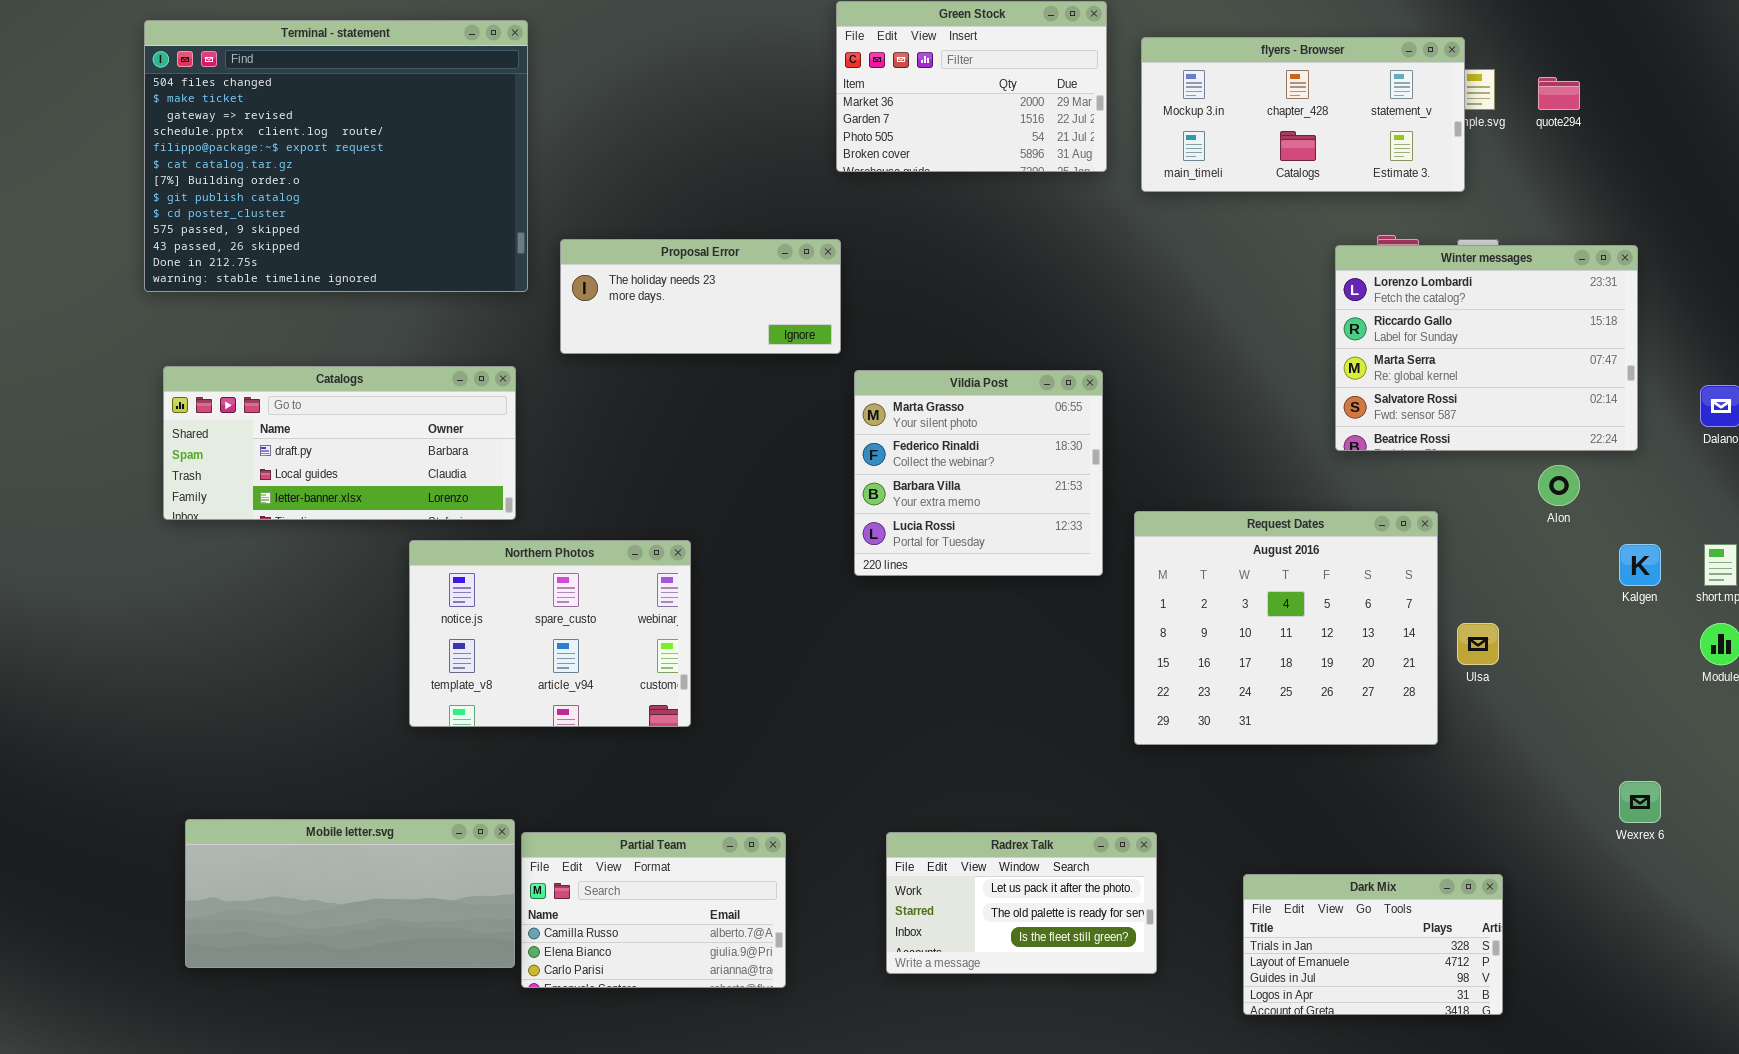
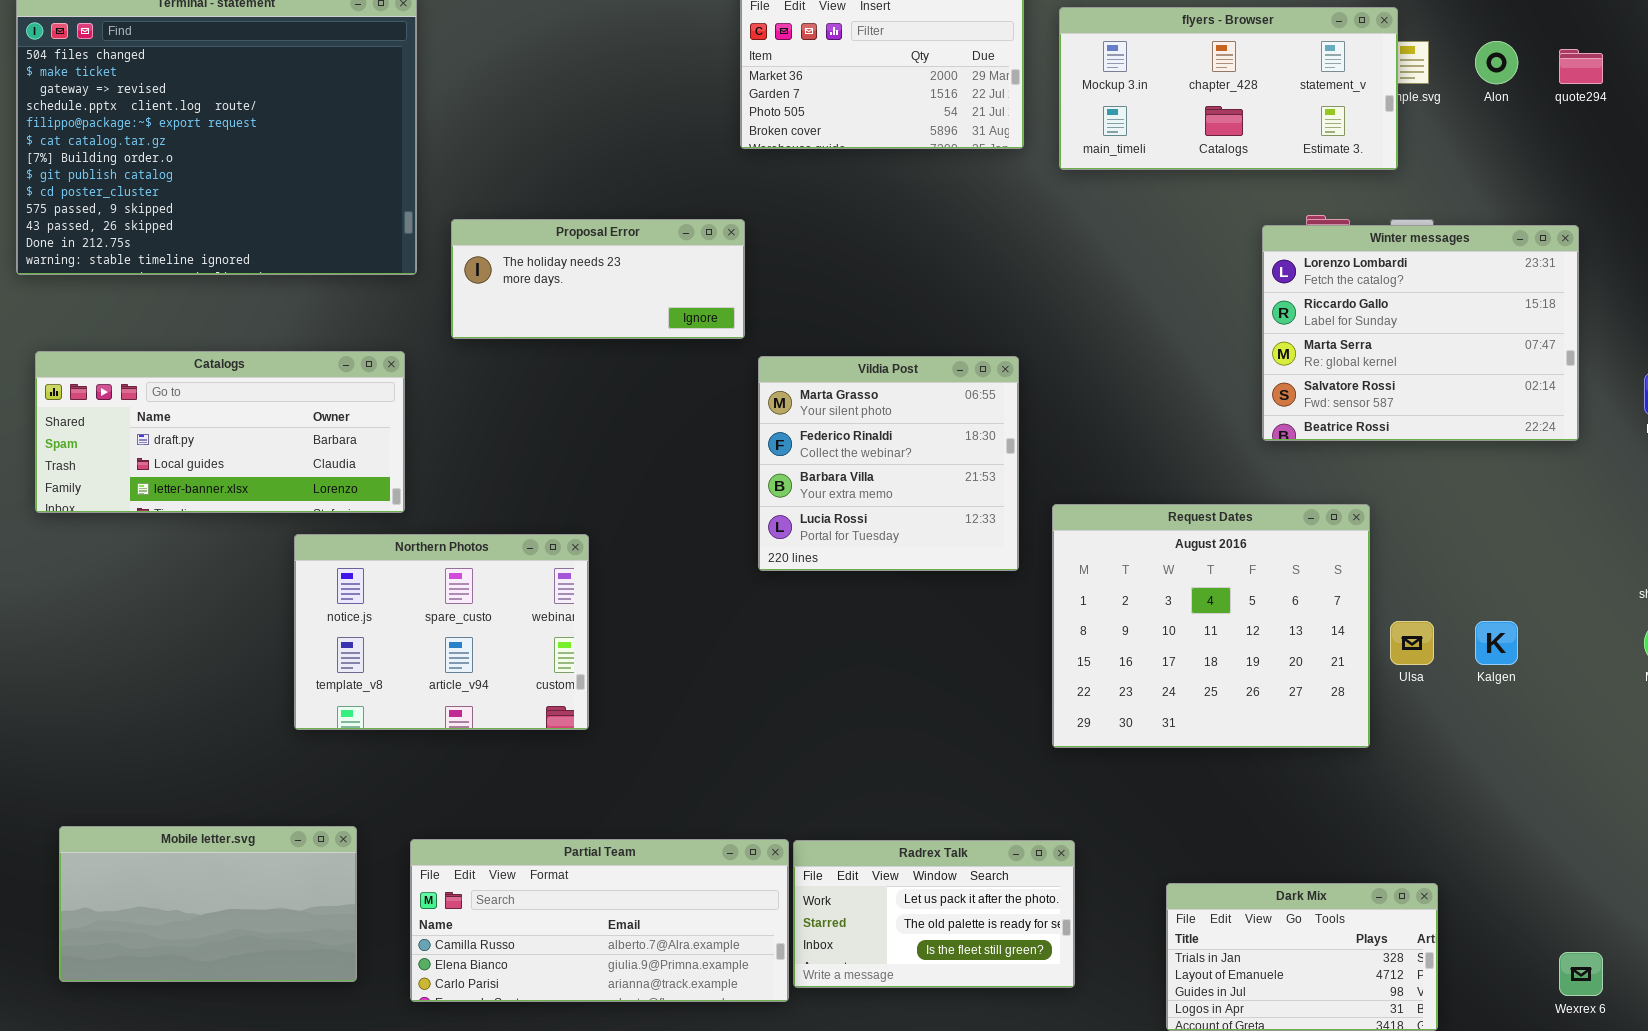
quote294: [1538,77,1580,110] -> [1559,49,1603,84], moved
Alon: [1538,465,1580,506] -> [1475,41,1518,84], moved
Kalgen: [1619,544,1661,586] -> [1475,621,1518,665], moved
Wexrex 6: [1619,781,1661,823] -> [1559,952,1603,996], moved
Mobile letter.svg: [185,819,515,968] -> [59,826,357,982], resized
Partial Team: [521,832,786,988] -> [410,839,789,1002], resized

